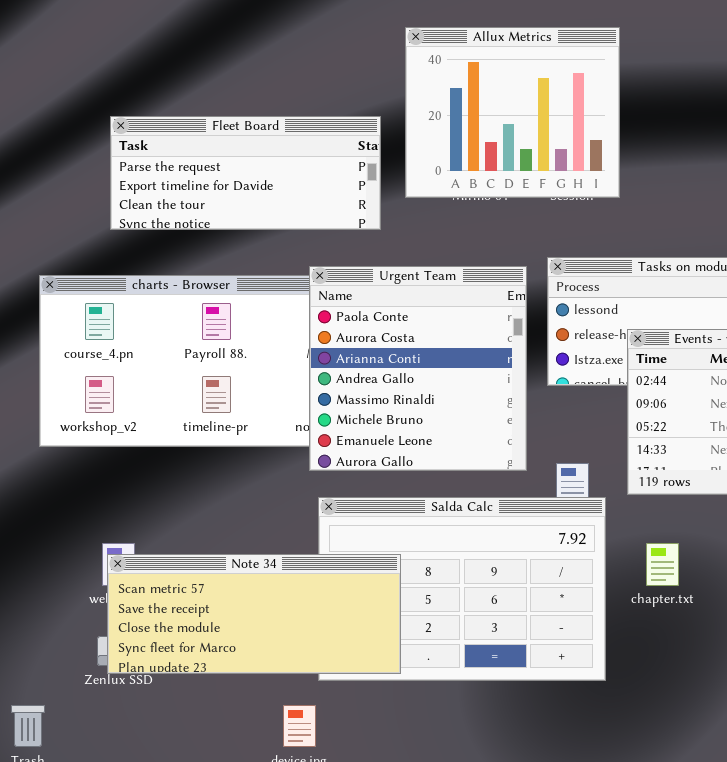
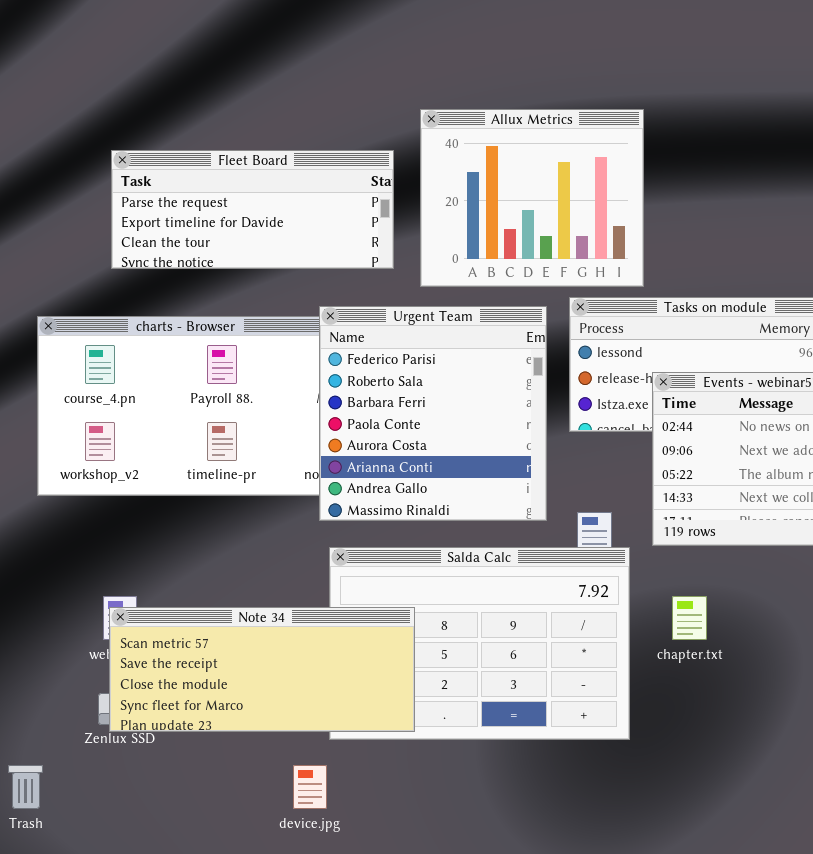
Allux Metrics: [405,27,620,198] -> [420,109,644,287], moved
Urgent Team: [309,266,527,471] -> [319,306,547,521], scrolled up 3 rows

